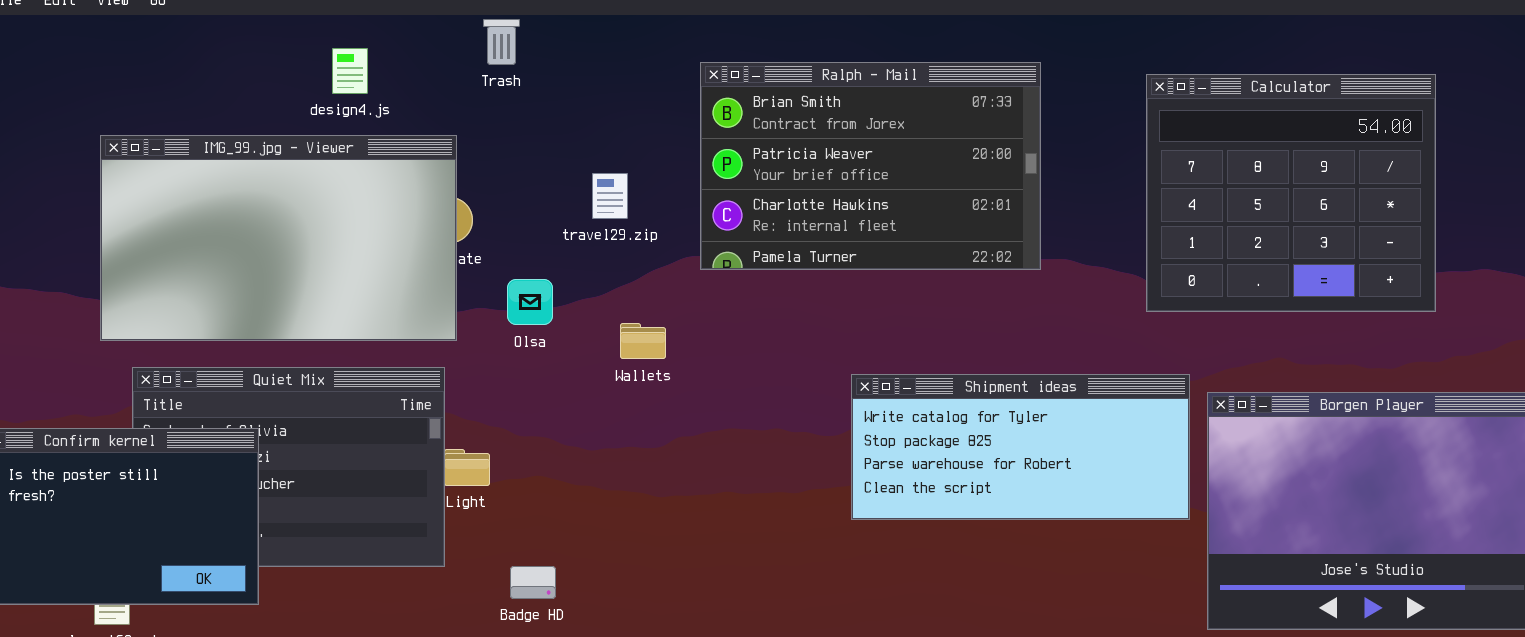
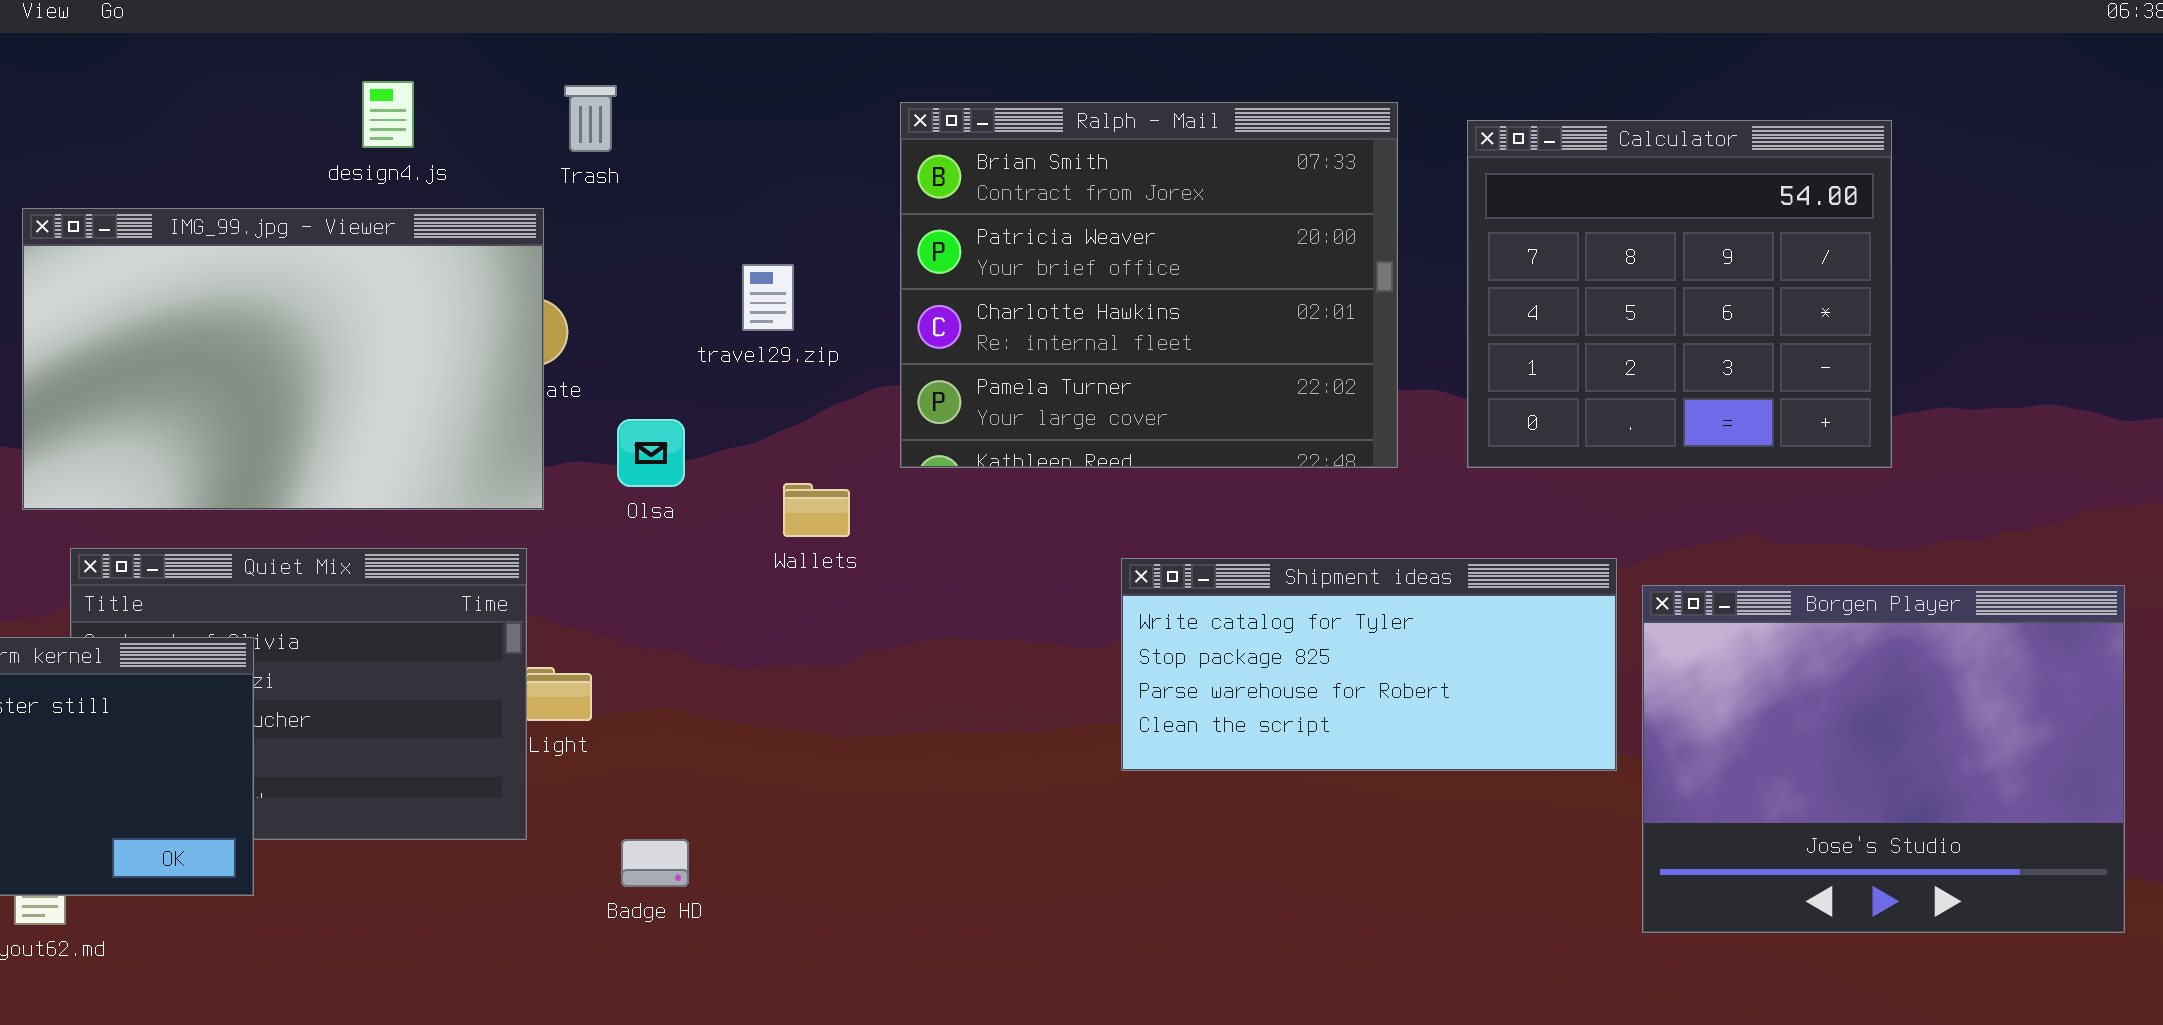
Trash: [483,19,520,65] -> [564,85,617,152], moved
Ralph - Mail: [700,62,1041,270] -> [900,102,1398,468], resized
Calculator: [1146,74,1436,312] -> [1467,120,1892,468], moved

